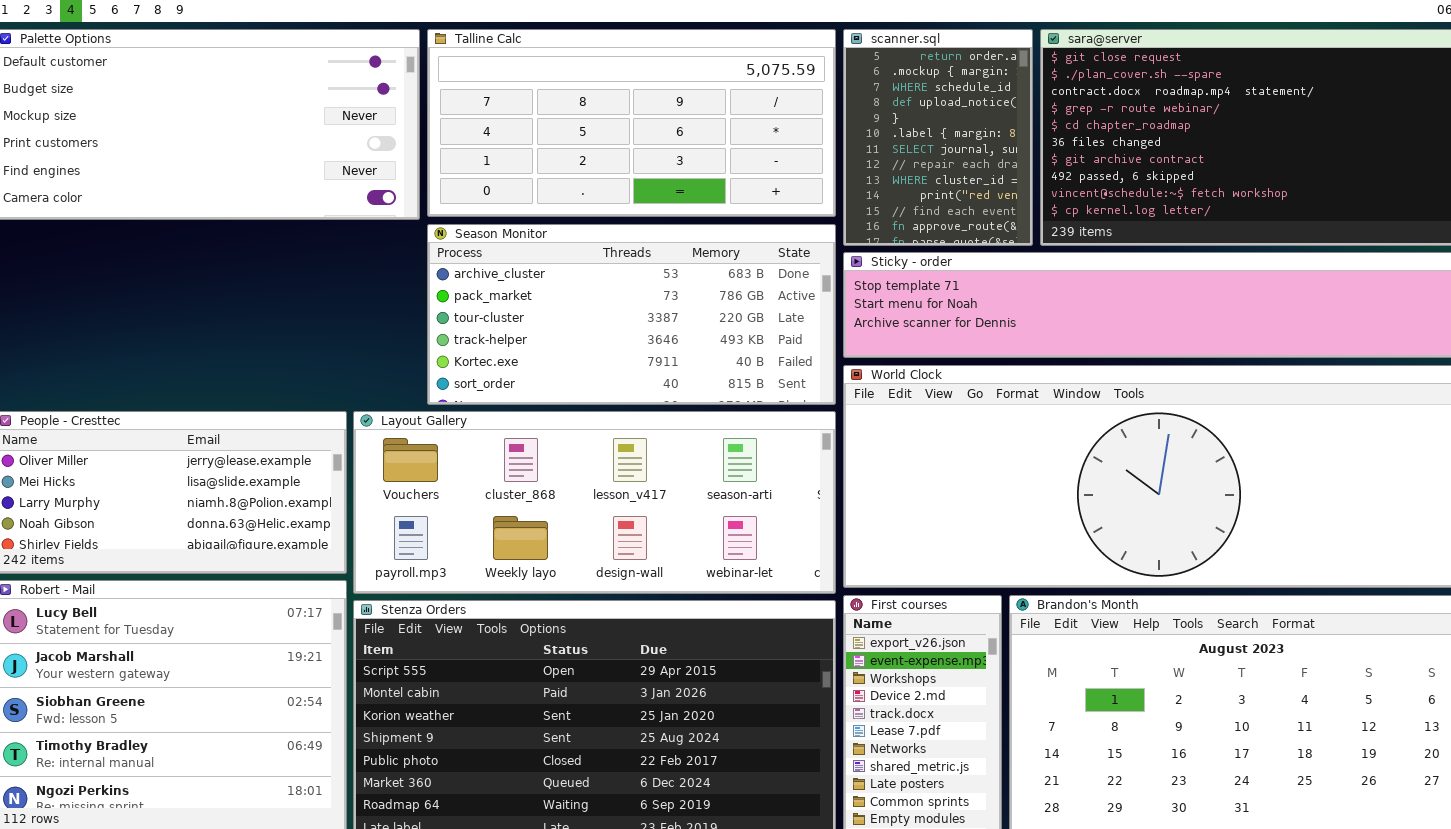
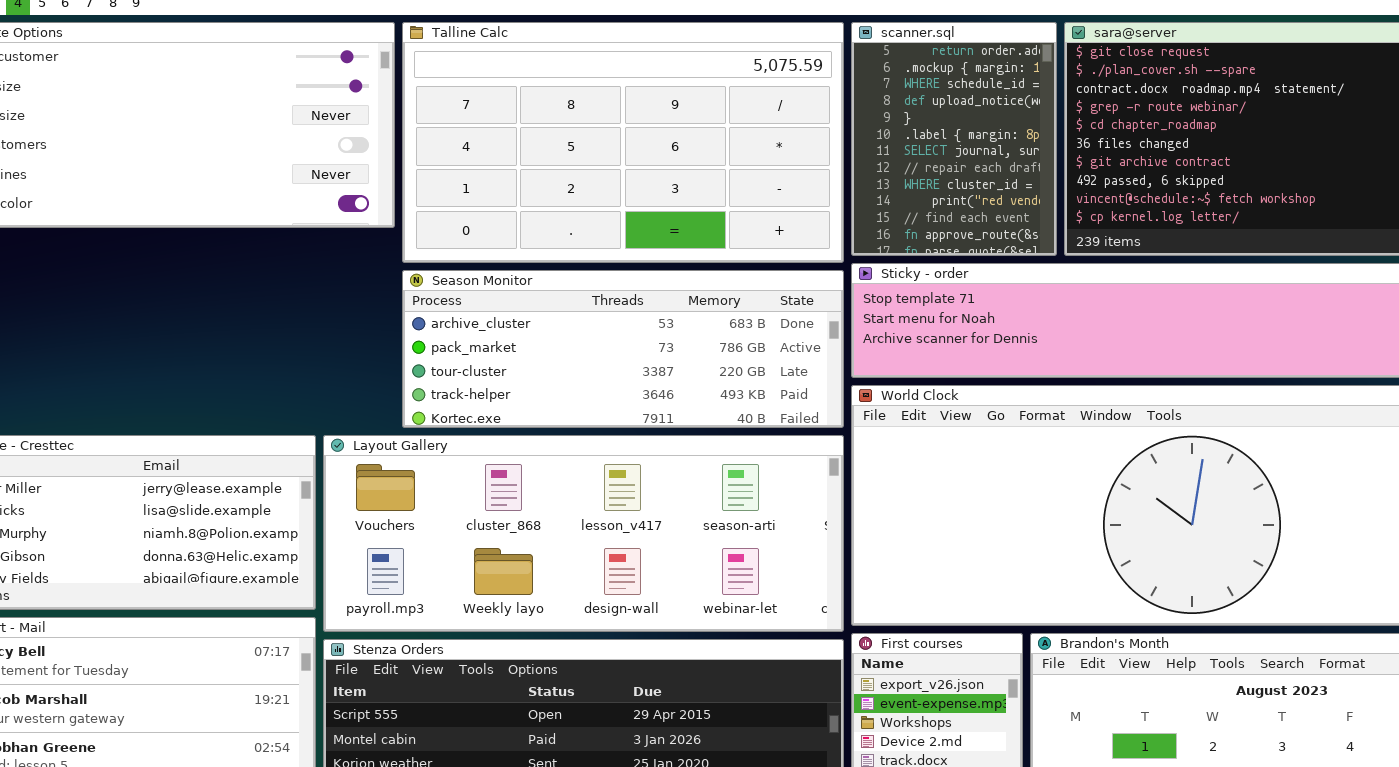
Talline Calc: [427,29,836,217] -> [402,22,844,263], resized
Season Monitor: [427,224,836,405] -> [402,270,844,428], resized

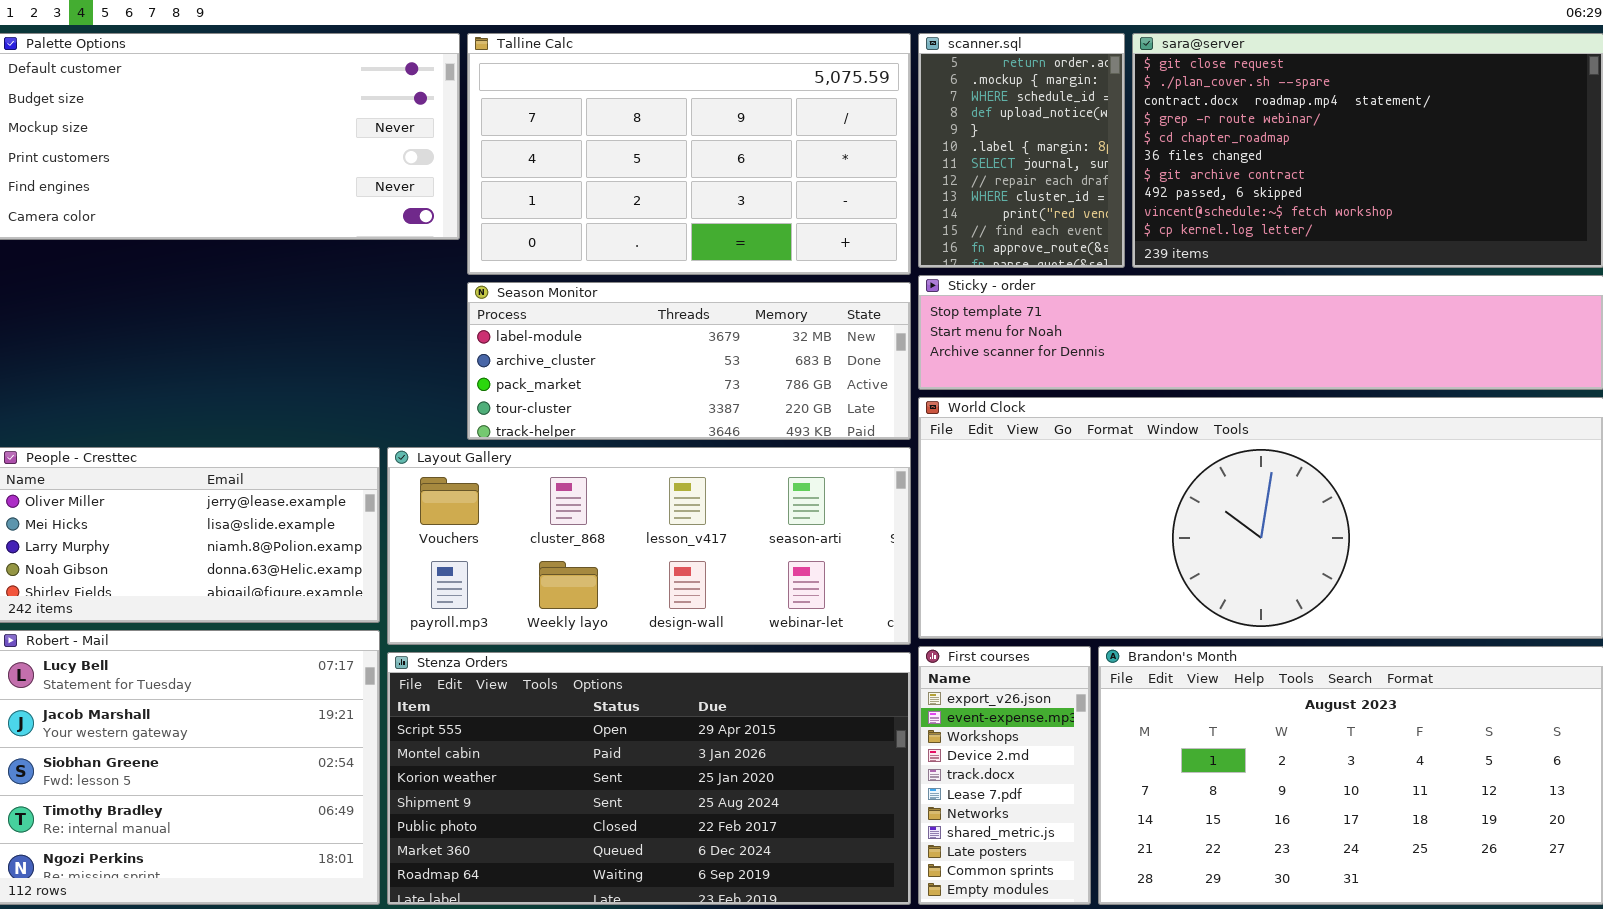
Season Monitor: [402,270,844,428] -> [467,282,911,440], scrolled up 1 row

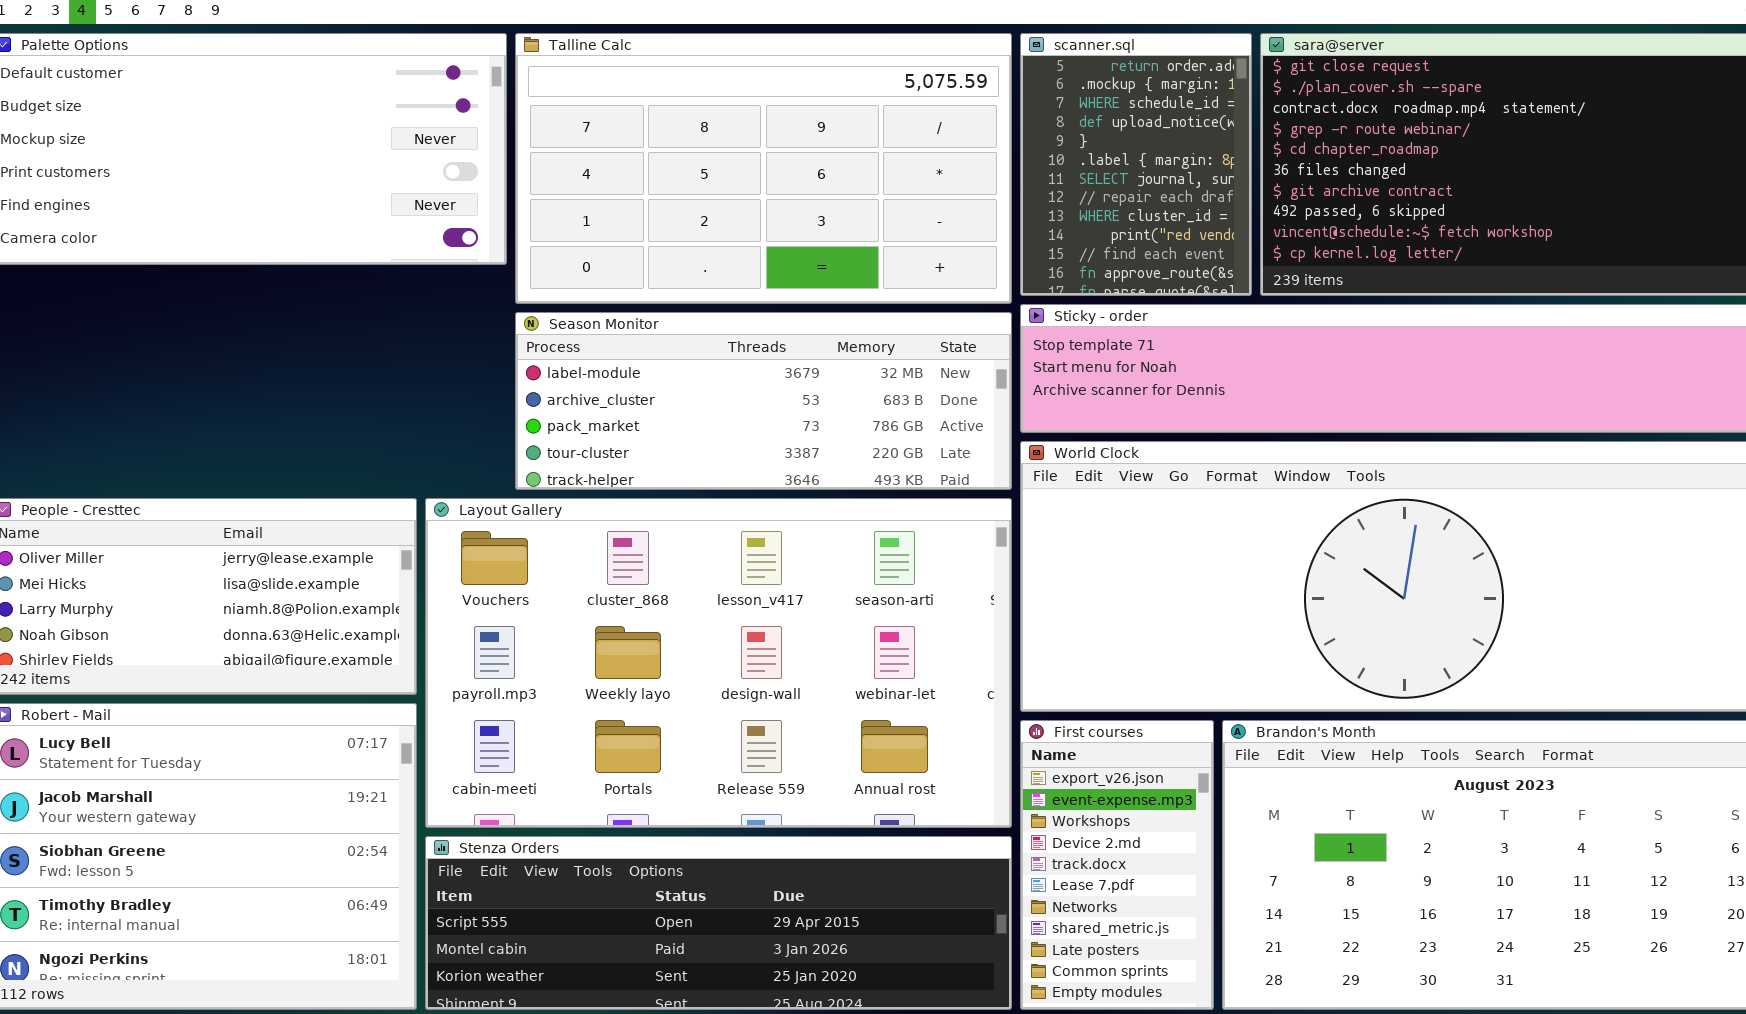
Layout Gallery: [387,447,911,645] -> [425,498,1012,828], resized
Stenza Orders: [387,652,911,905] -> [425,836,1012,1010], resized

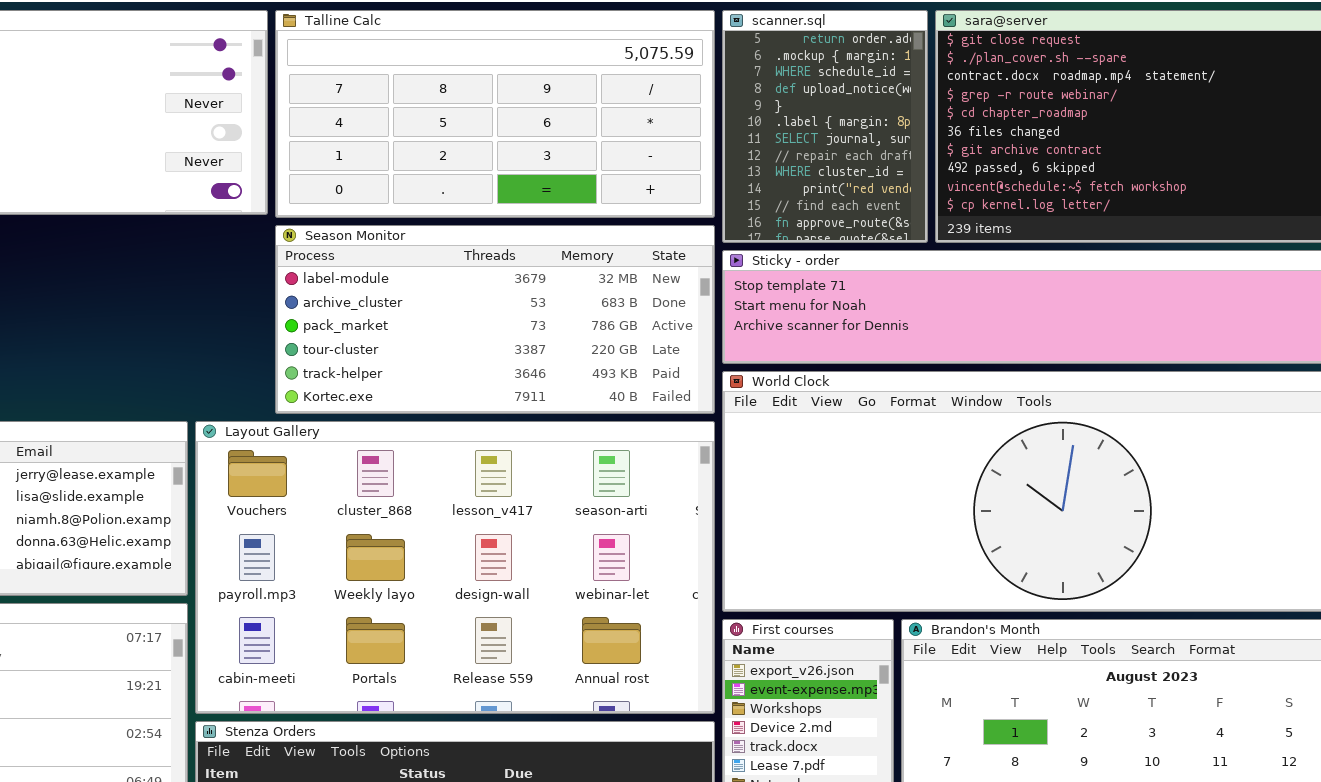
Talline Calc: [515,33,1012,304] -> [275,10,715,218], resized
Season Monitor: [515,312,1012,490] -> [275,225,715,414], resized

